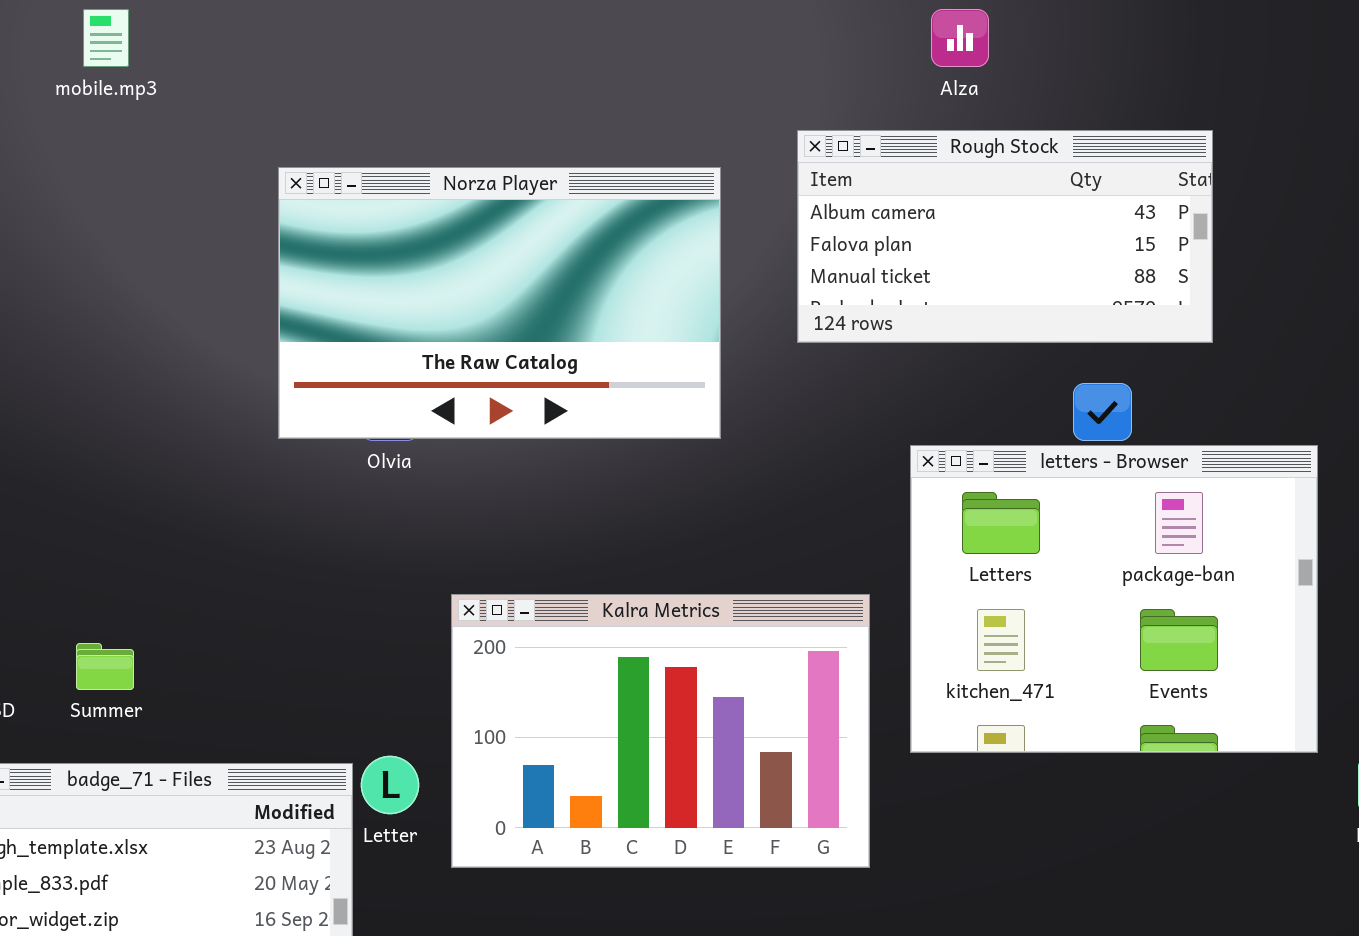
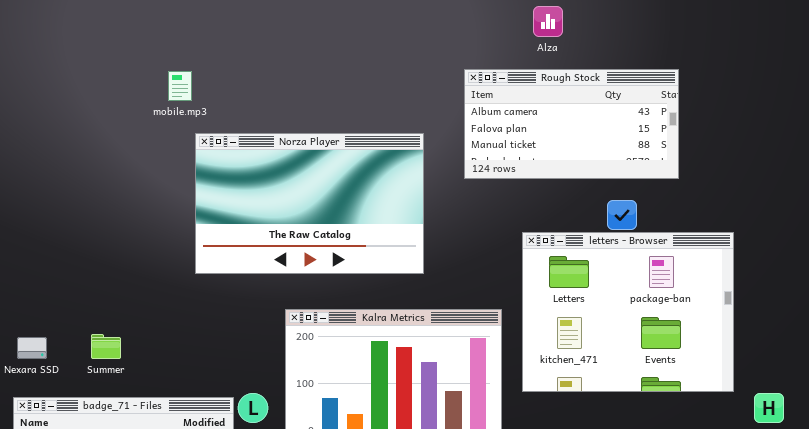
mobile.mp3: [83,9,129,67] -> [168,71,192,101], moved
Norza Player: [278,167,721,439] -> [195,133,424,274], moved

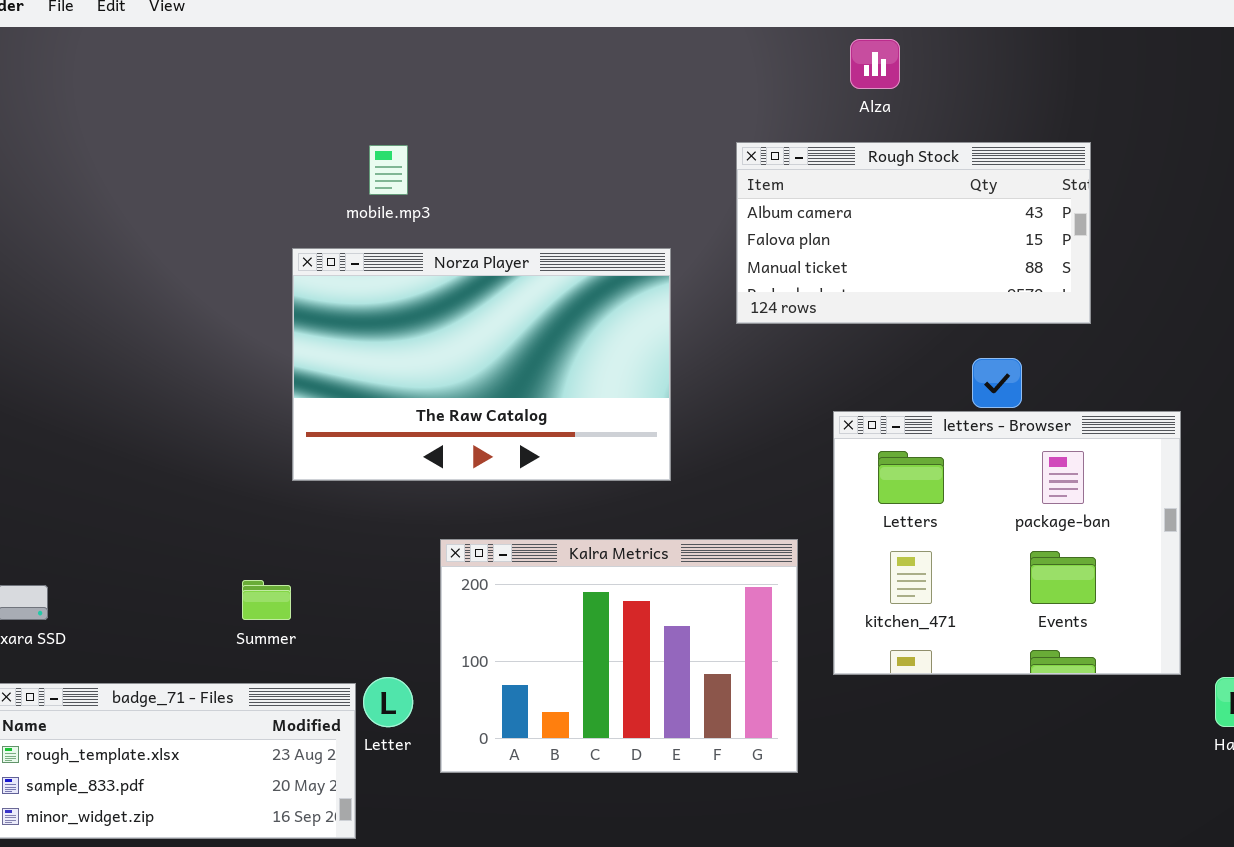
mobile.mp3: [168,71,192,101] -> [369,145,408,195], moved
Summer: [91,334,121,359] -> [242,580,291,620], moved

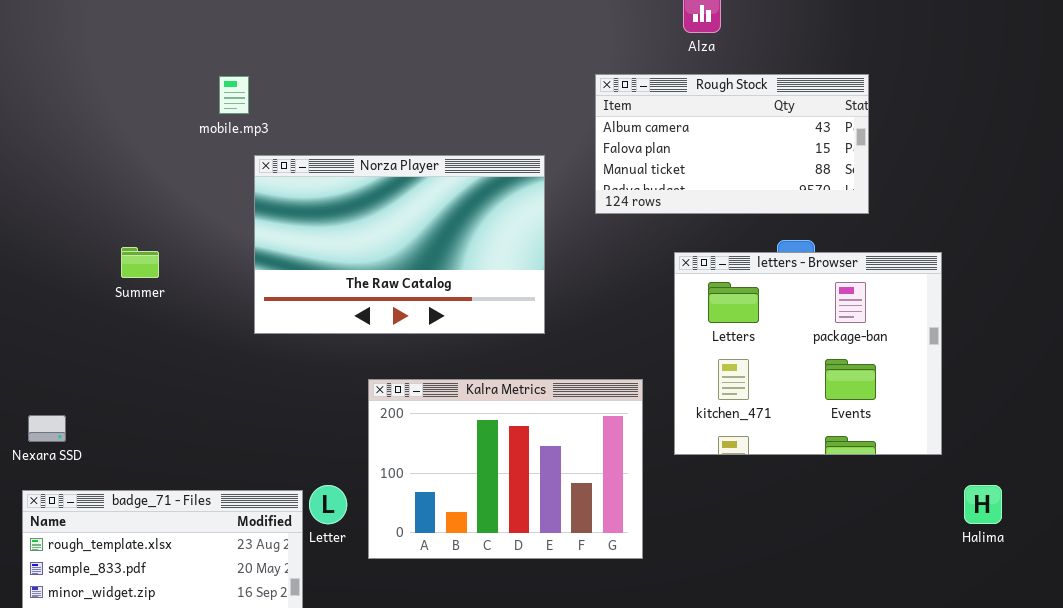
mobile.mp3: [369,145,408,195] -> [219,76,249,114], moved
letters - Browser: [833,411,1181,675] -> [674,252,942,455], moved
Summer: [242,580,291,620] -> [121,247,159,278], moved

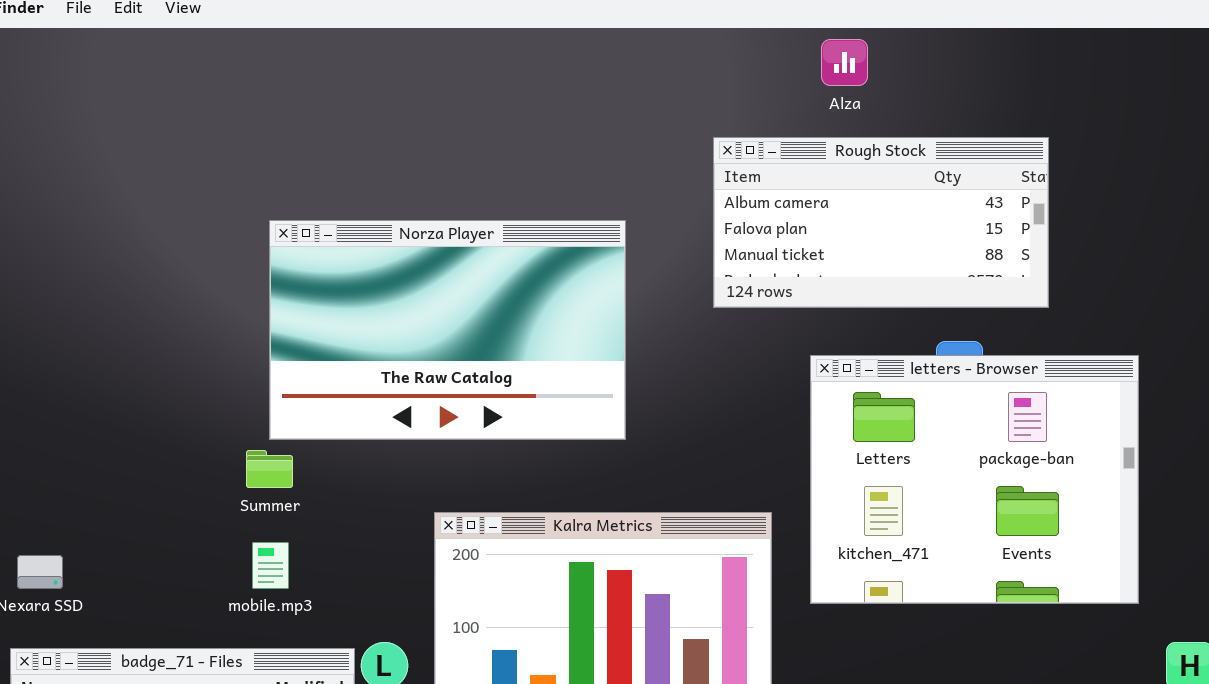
mobile.mp3: [219,76,249,114] -> [252,542,289,589], moved
Norza Player: [254,155,545,334] -> [269,220,626,440], moved
Summer: [121,247,159,278] -> [246,450,293,488], moved

